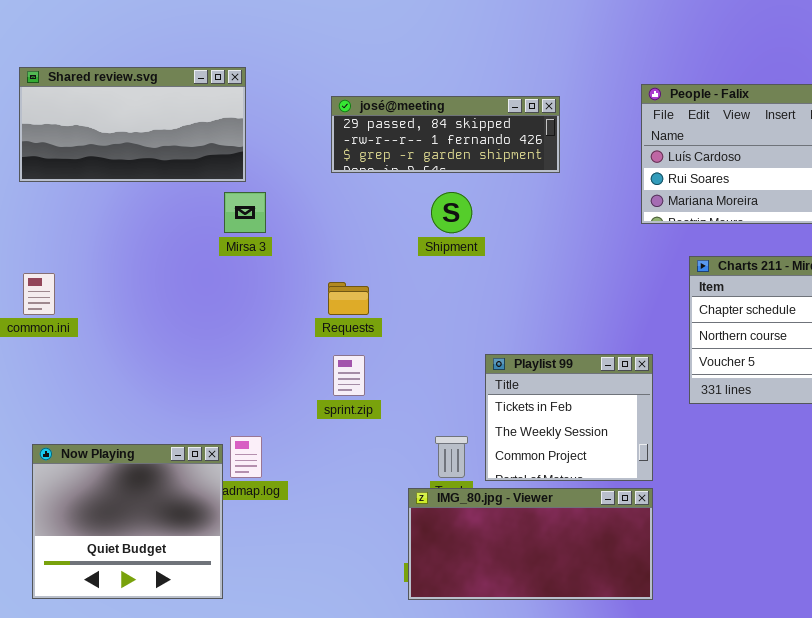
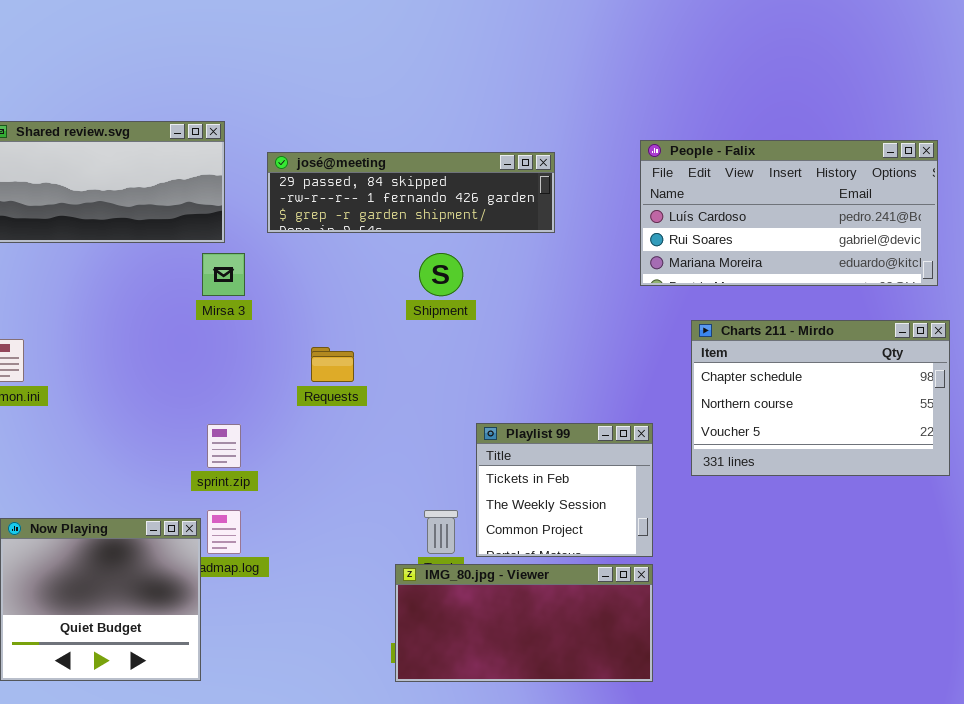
josé@meeting: [331,96,560,173] -> [267,152,555,233], resized
sprint.zip: [333,355,365,396] -> [207,424,241,468], moved

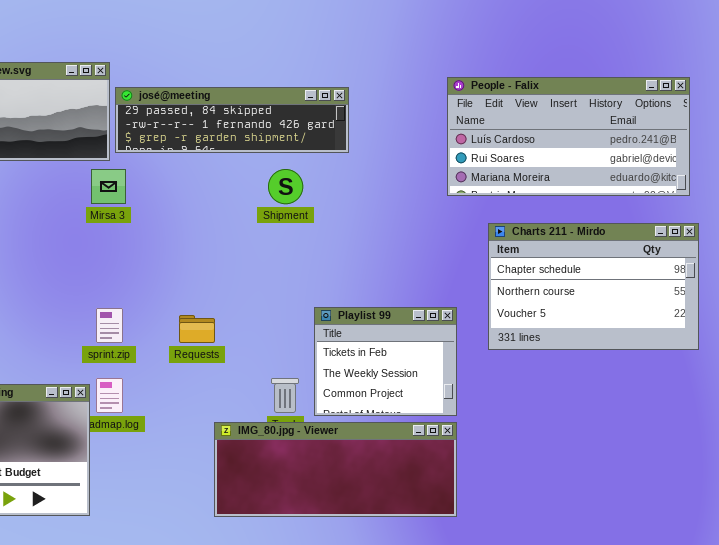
josé@meeting: [267,152,555,233] -> [115,87,349,153], moved
Requests: [311,347,354,382] -> [179,315,215,343], moved
IMG_80.jpg - Viewer: [395,564,653,682] -> [214,422,457,517], resized

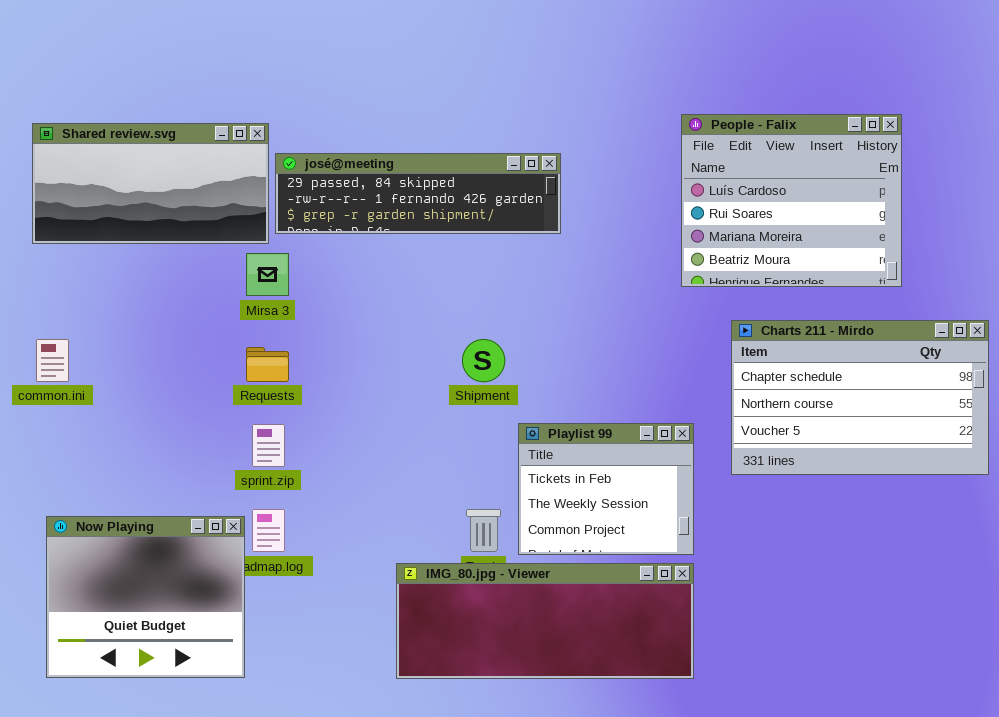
People - Falix: [447,77,690,196] -> [681,114,902,287], resized
Shipment: [268,169,303,204] -> [462,339,505,382], moved
Requests: [179,315,215,343] -> [246,347,289,382], moved

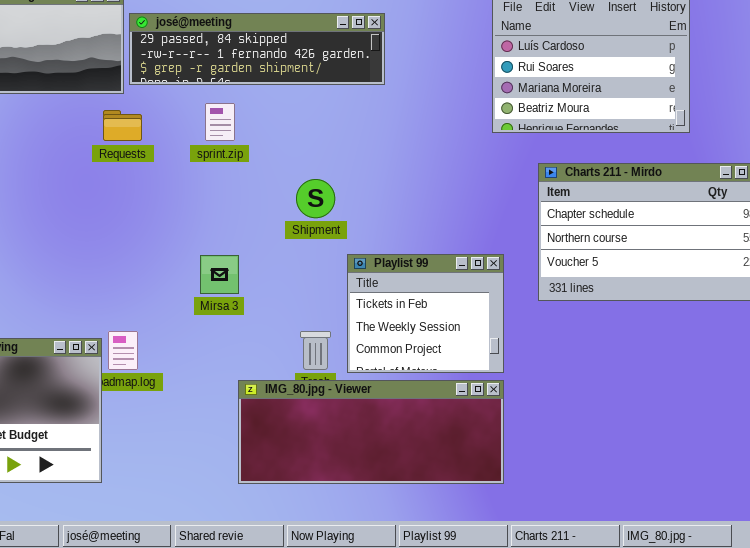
Mirsa 3: [246,253,289,296] -> [200,255,239,294], moved
Requests: [246,347,289,382] -> [103,110,142,141], moved
sprint.zip: [252,424,285,467] -> [205,103,235,141], moved

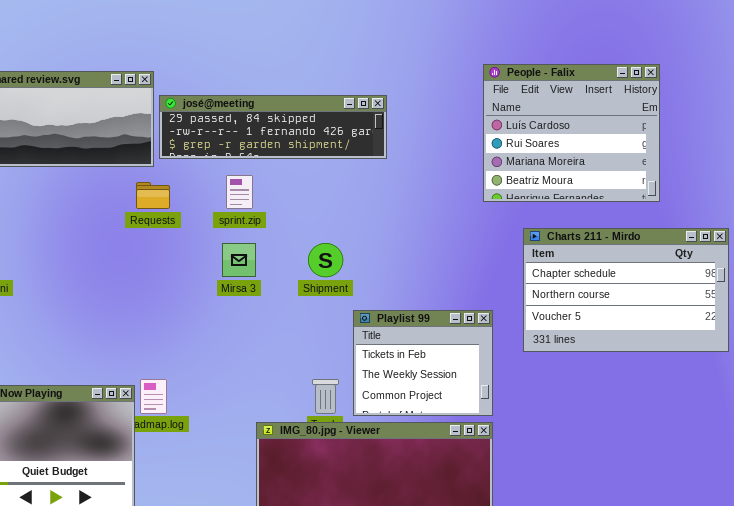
Mirsa 3: [200,255,239,294] -> [222,243,256,277], moved

